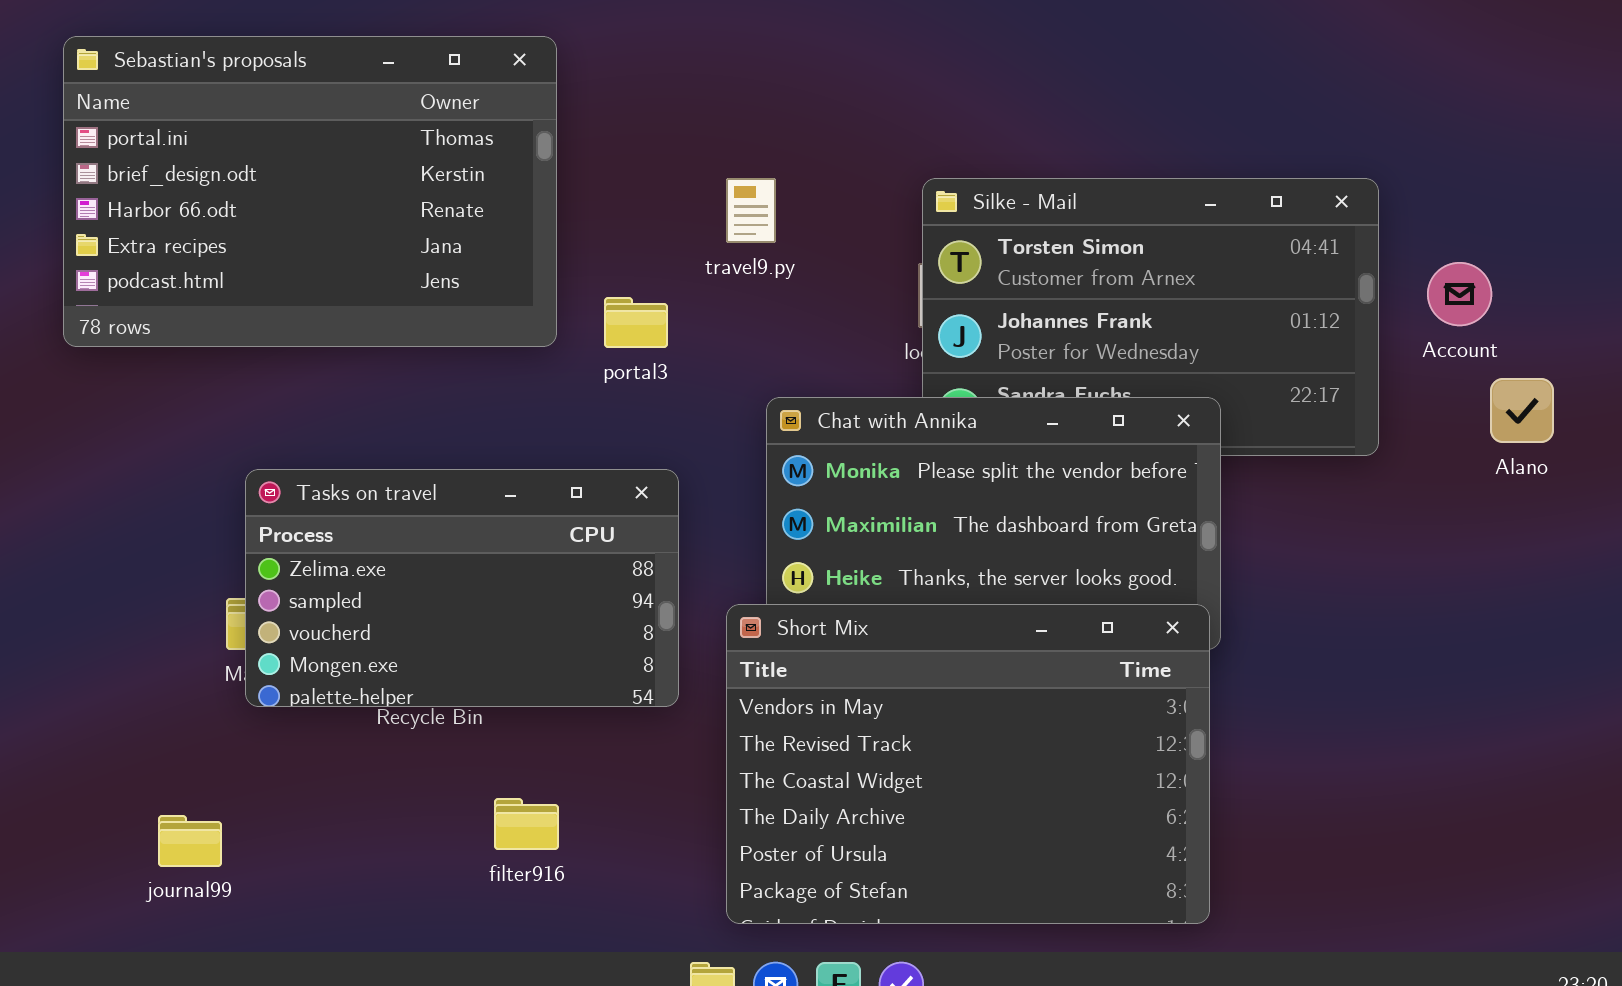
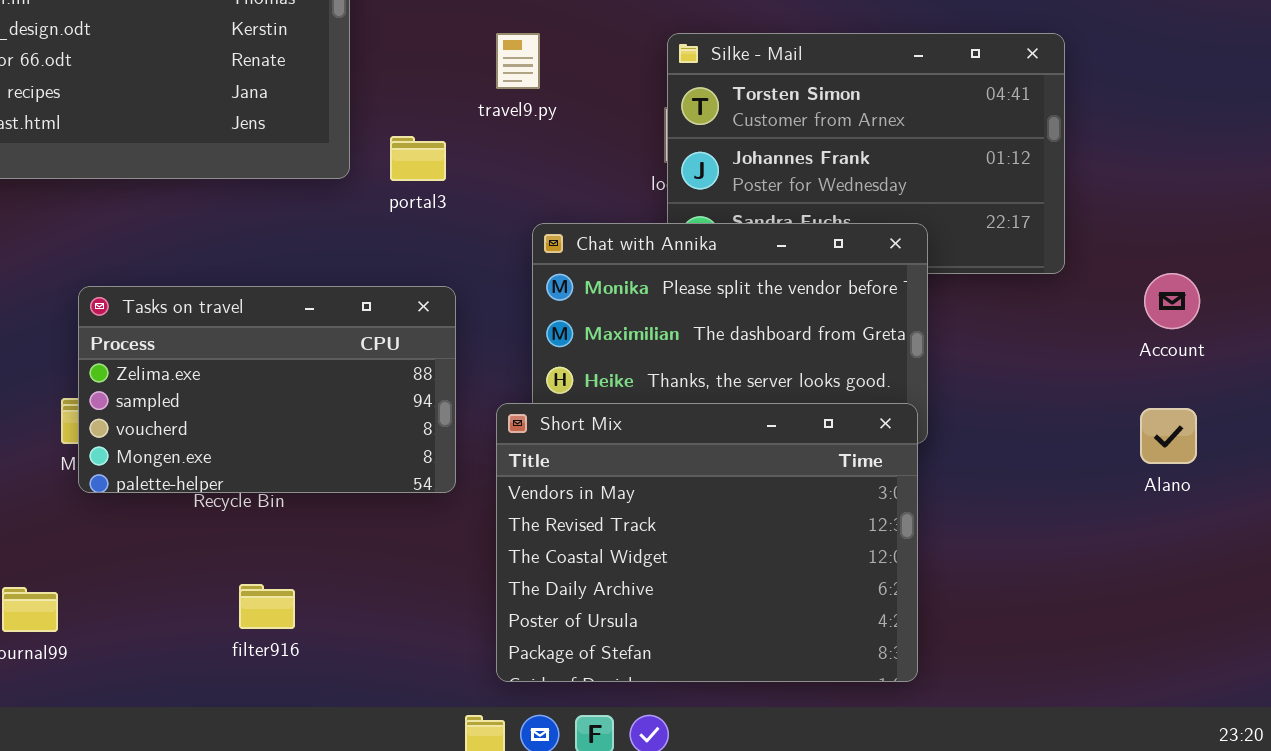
Account: [1427,262,1492,326] -> [1144,273,1200,329], moved
Alano: [1490,378,1554,443] -> [1140,408,1197,464], moved
filter916: [494,798,559,850] -> [239,584,295,629], moved

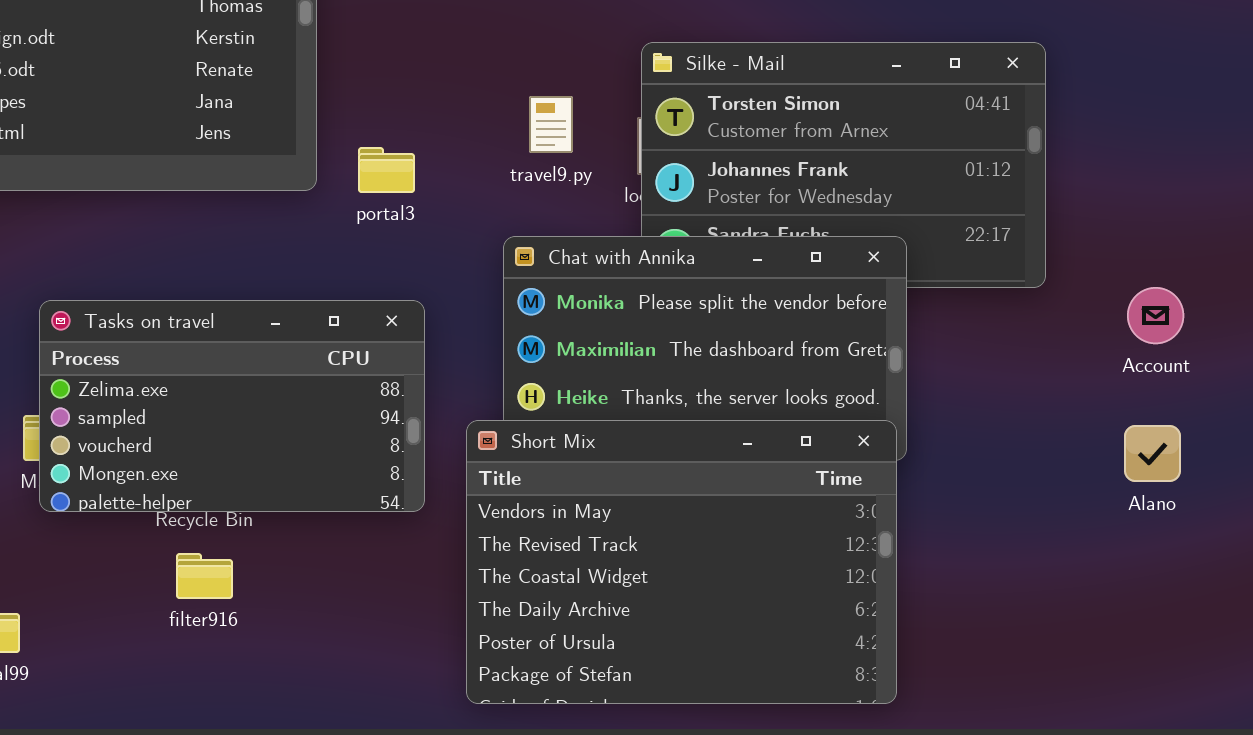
travel9.py: [496,33,540,89] -> [529,96,573,153], moved
filter916: [239,584,295,629] -> [176,553,233,599], moved

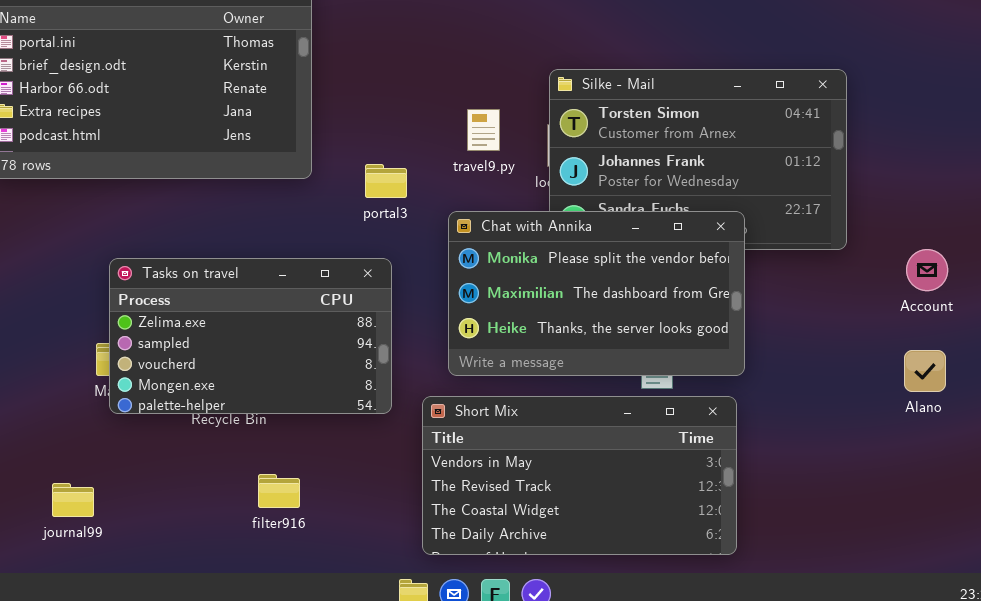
portal3: [358,147,415,193] -> [365,164,407,198], moved
Short Mix: [466,420,897,704] -> [422,396,737,555], resized
filter916: [176,553,233,599] -> [258,474,300,508], moved

